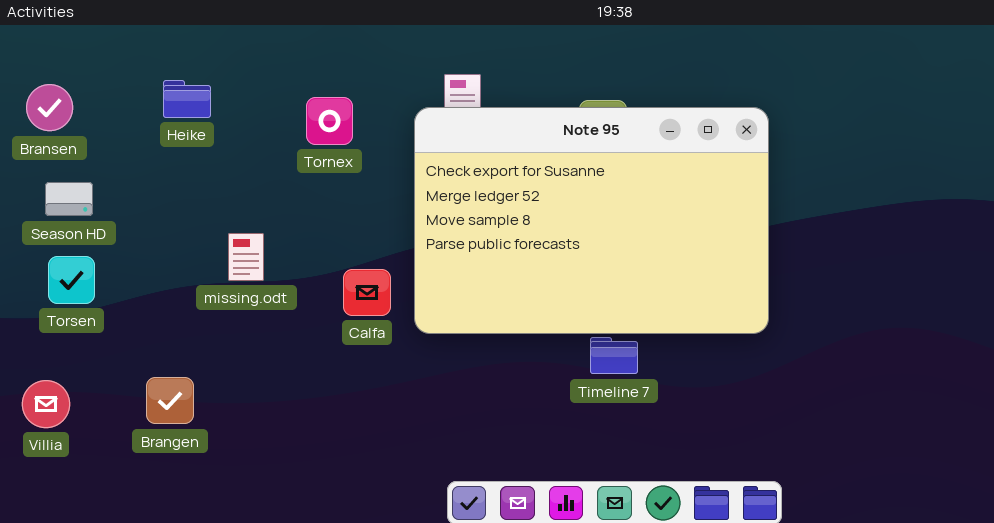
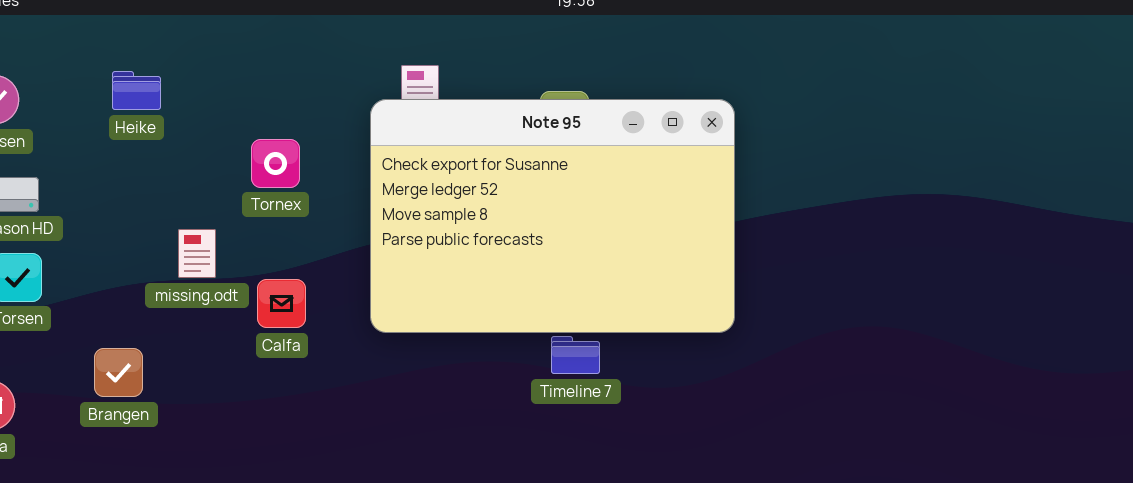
Tornex: [306,97,353,145] -> [251,139,300,188], moved
Calfa: [343,269,391,316] -> [257,279,306,328], moved
Brangen: [146,377,194,424] -> [94,348,143,397], moved

